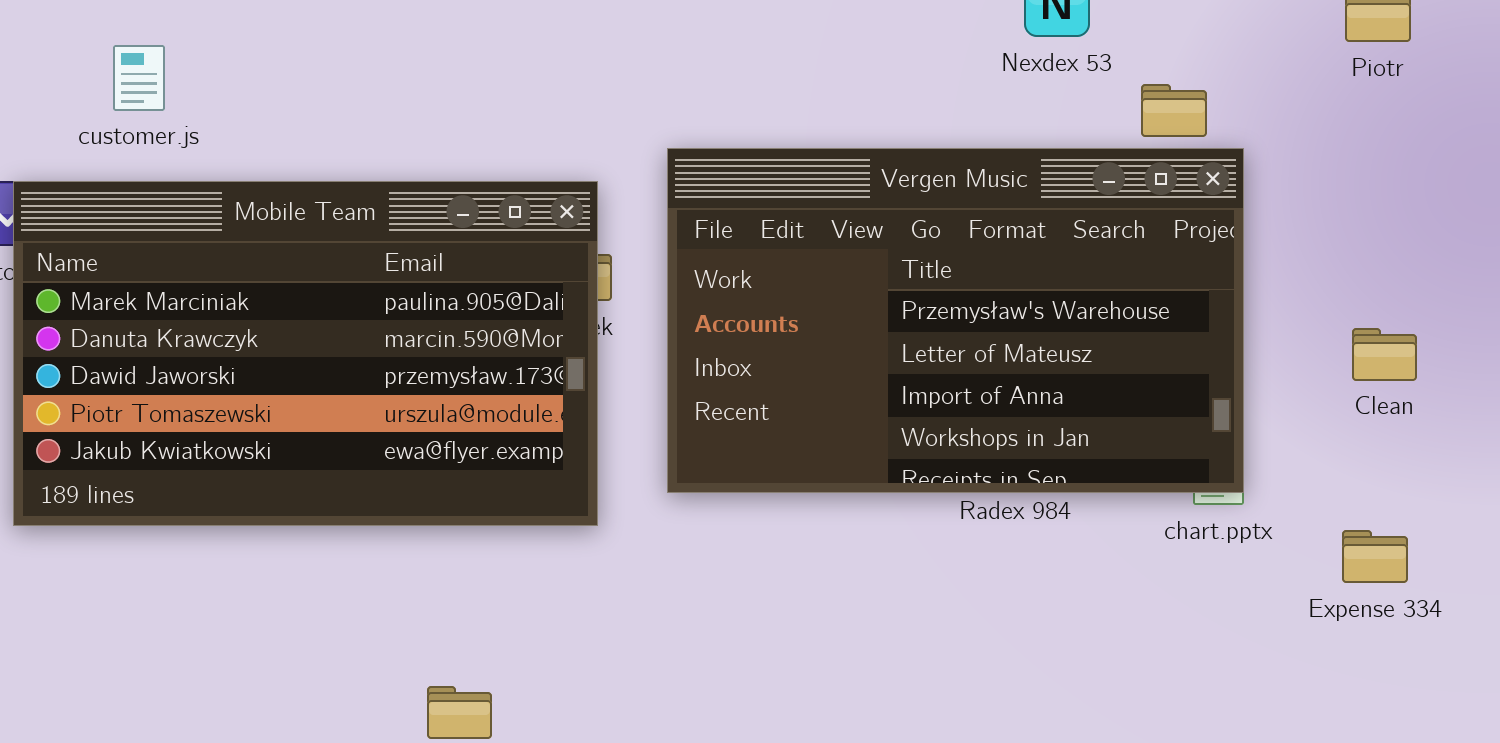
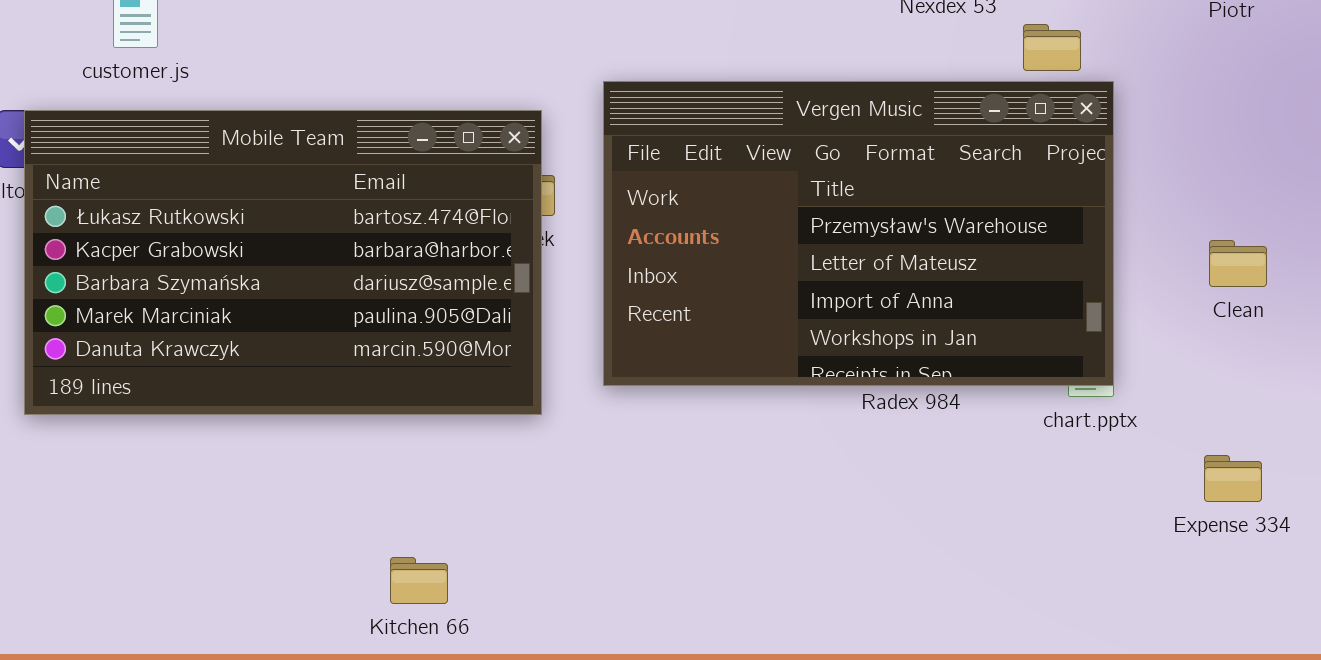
Mobile Team: [13,181,598,526] -> [24,110,542,415], scrolled up 3 rows
Expense 334: [1342,530,1408,583] -> [1204,455,1262,502], moved

